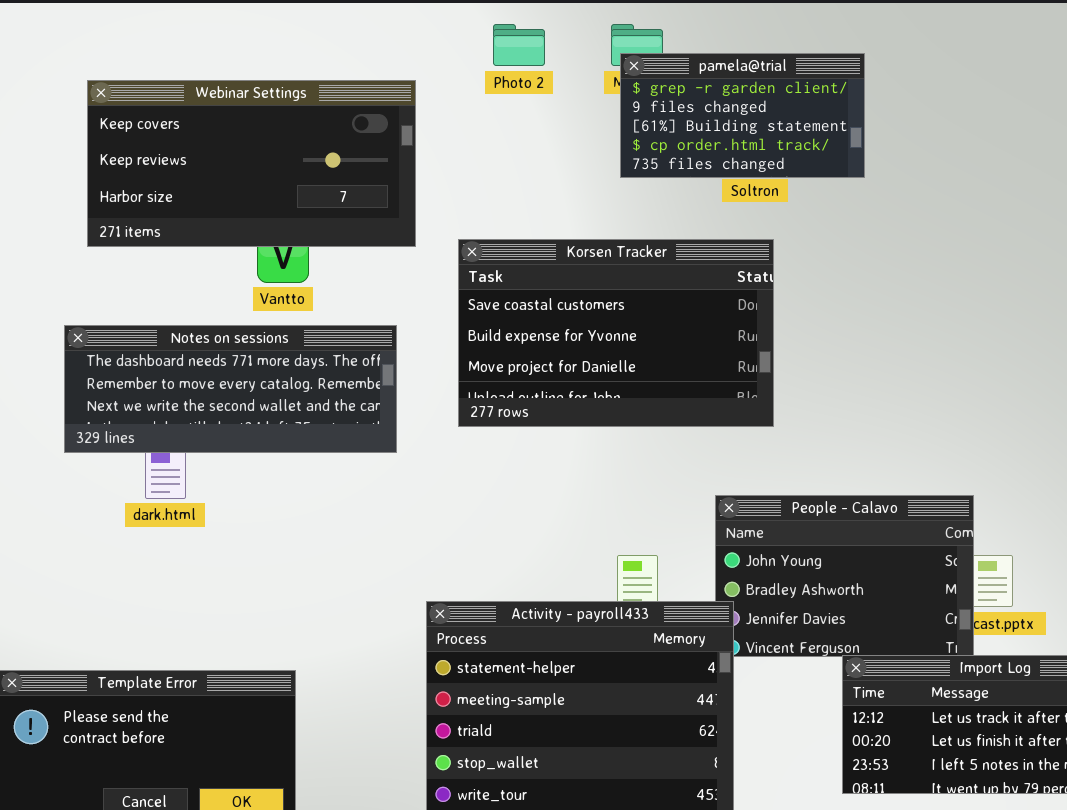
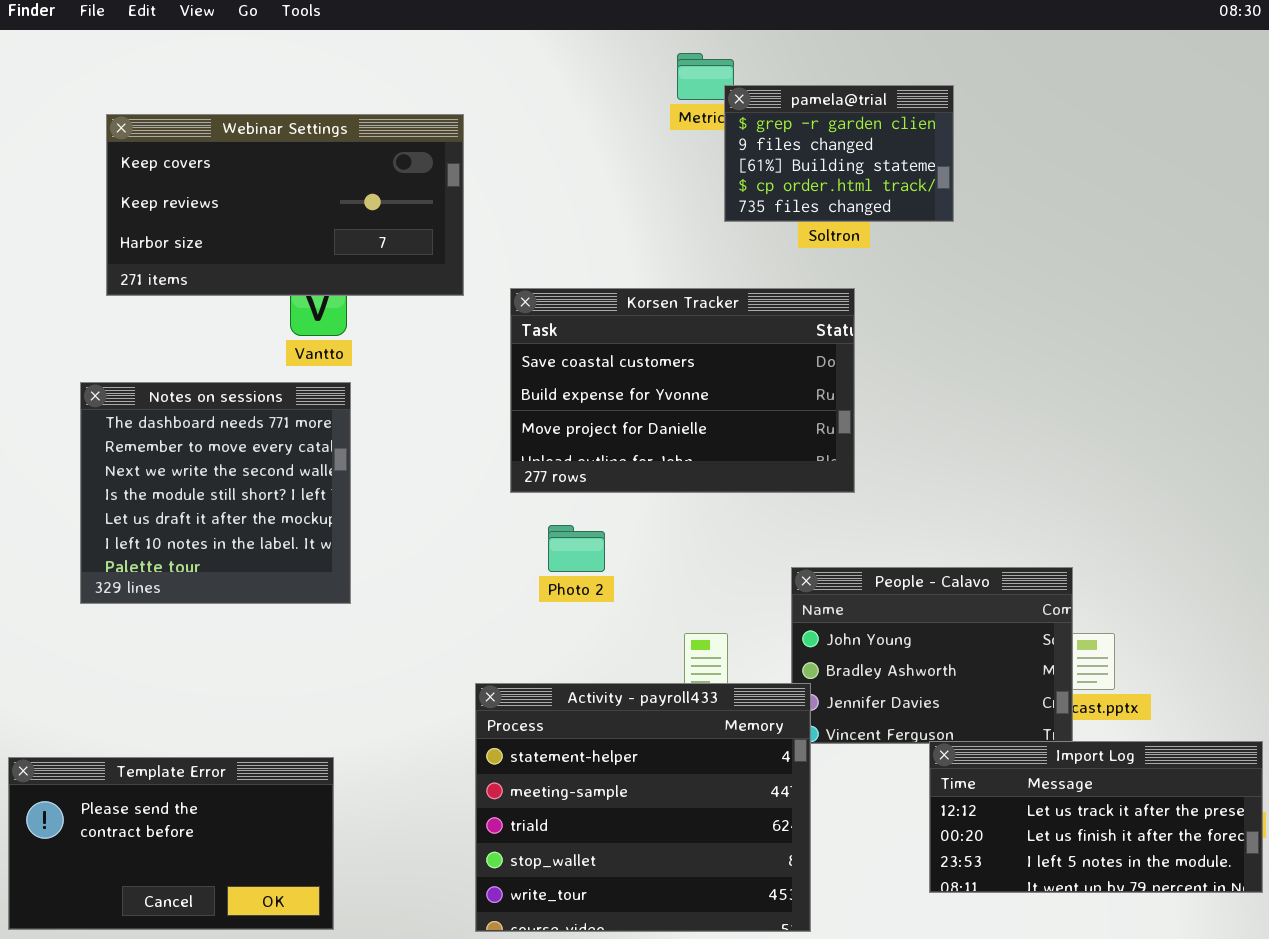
Photo 2: [493,24,545,66] -> [548,525,605,572], moved
pamela@trial: [620,53,865,178] -> [724,85,954,222], resized
Notes on sessions: [64,325,397,453] -> [80,382,351,604], resized

